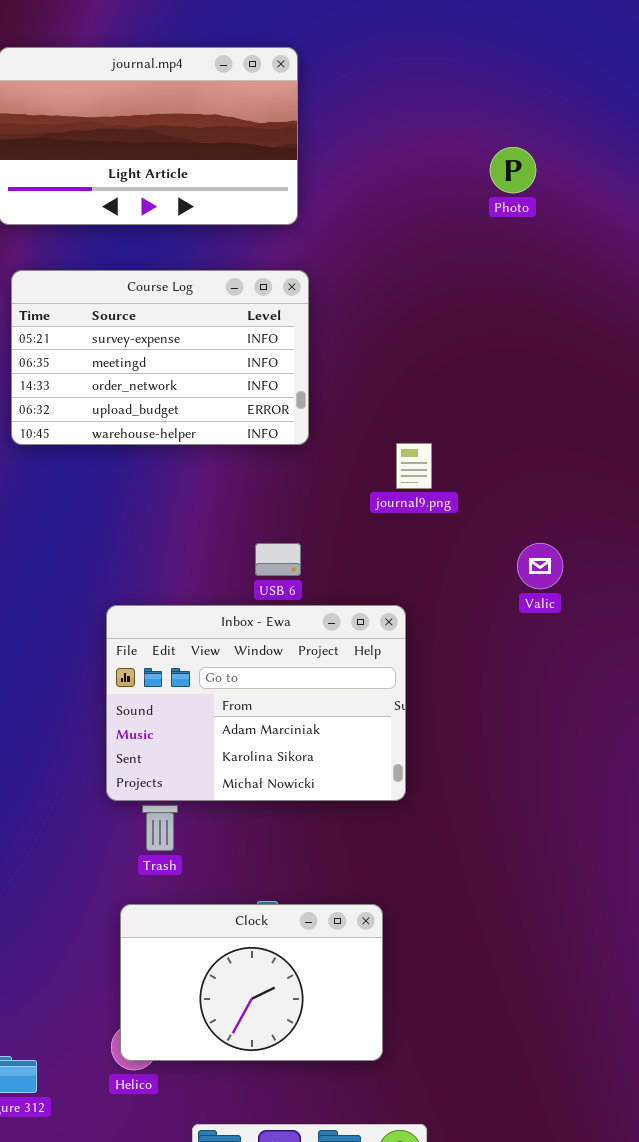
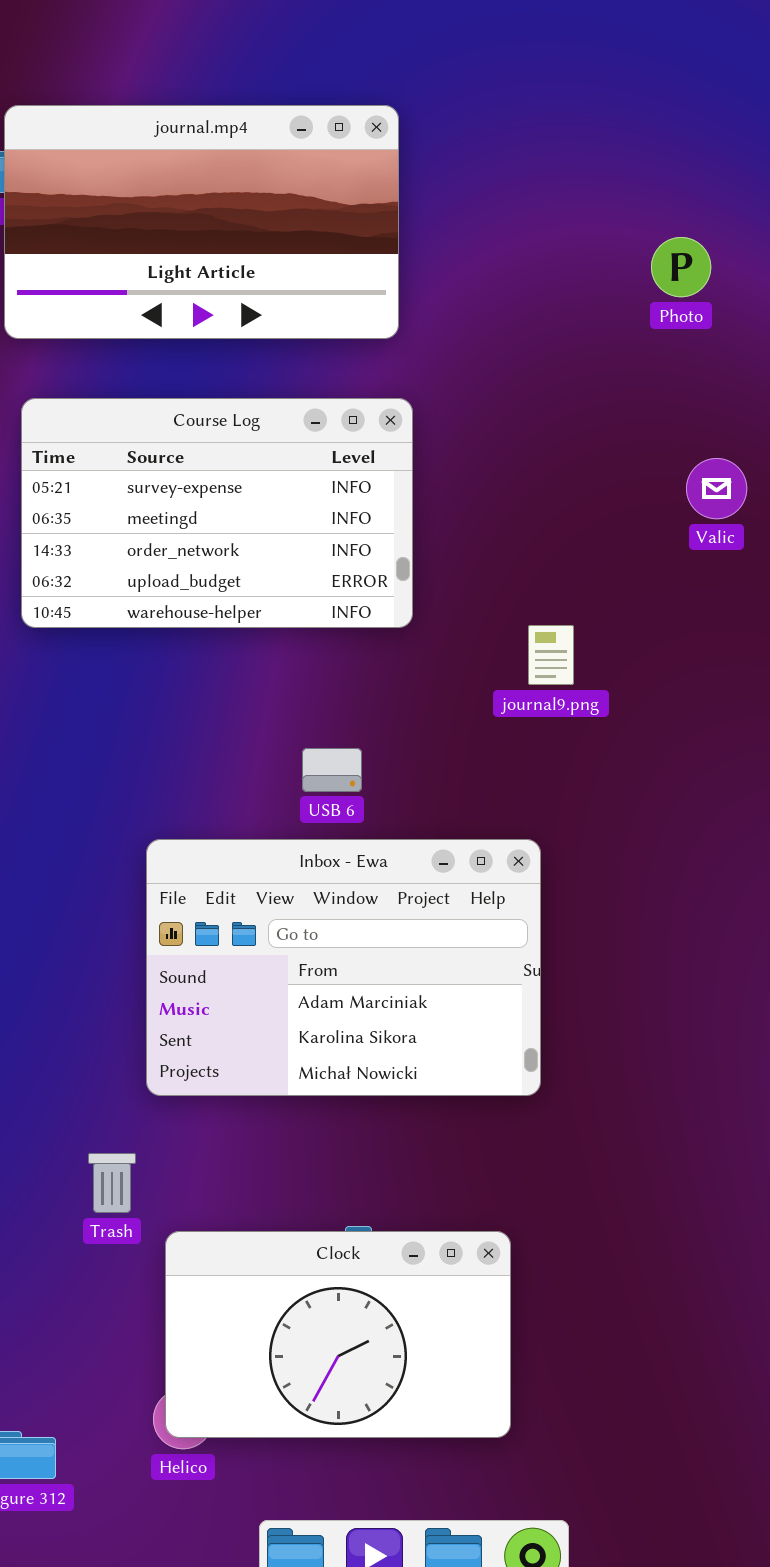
USB 6: [255,543,301,576] -> [302,748,362,792], moved
Valic: [517,543,563,589] -> [686,458,747,519], moved
Trash: [142,805,178,851] -> [88,1153,136,1213], moved

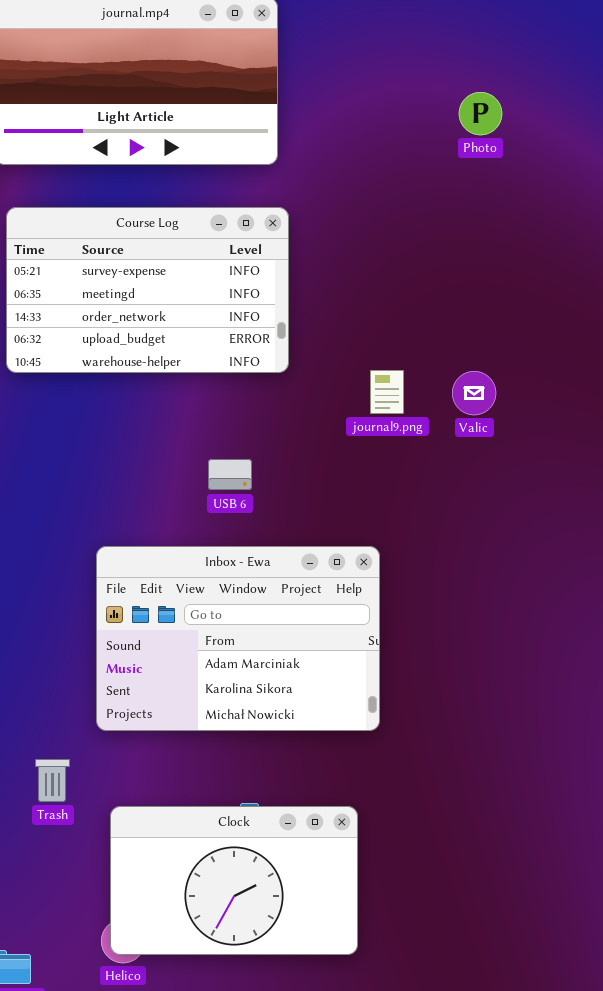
Valic: [686,458,747,519] -> [452,371,496,415], moved
Inbox - Ewa: [146,839,541,1096] -> [96,546,380,731], moved
Trash: [88,1153,136,1213] -> [35,759,70,802], moved

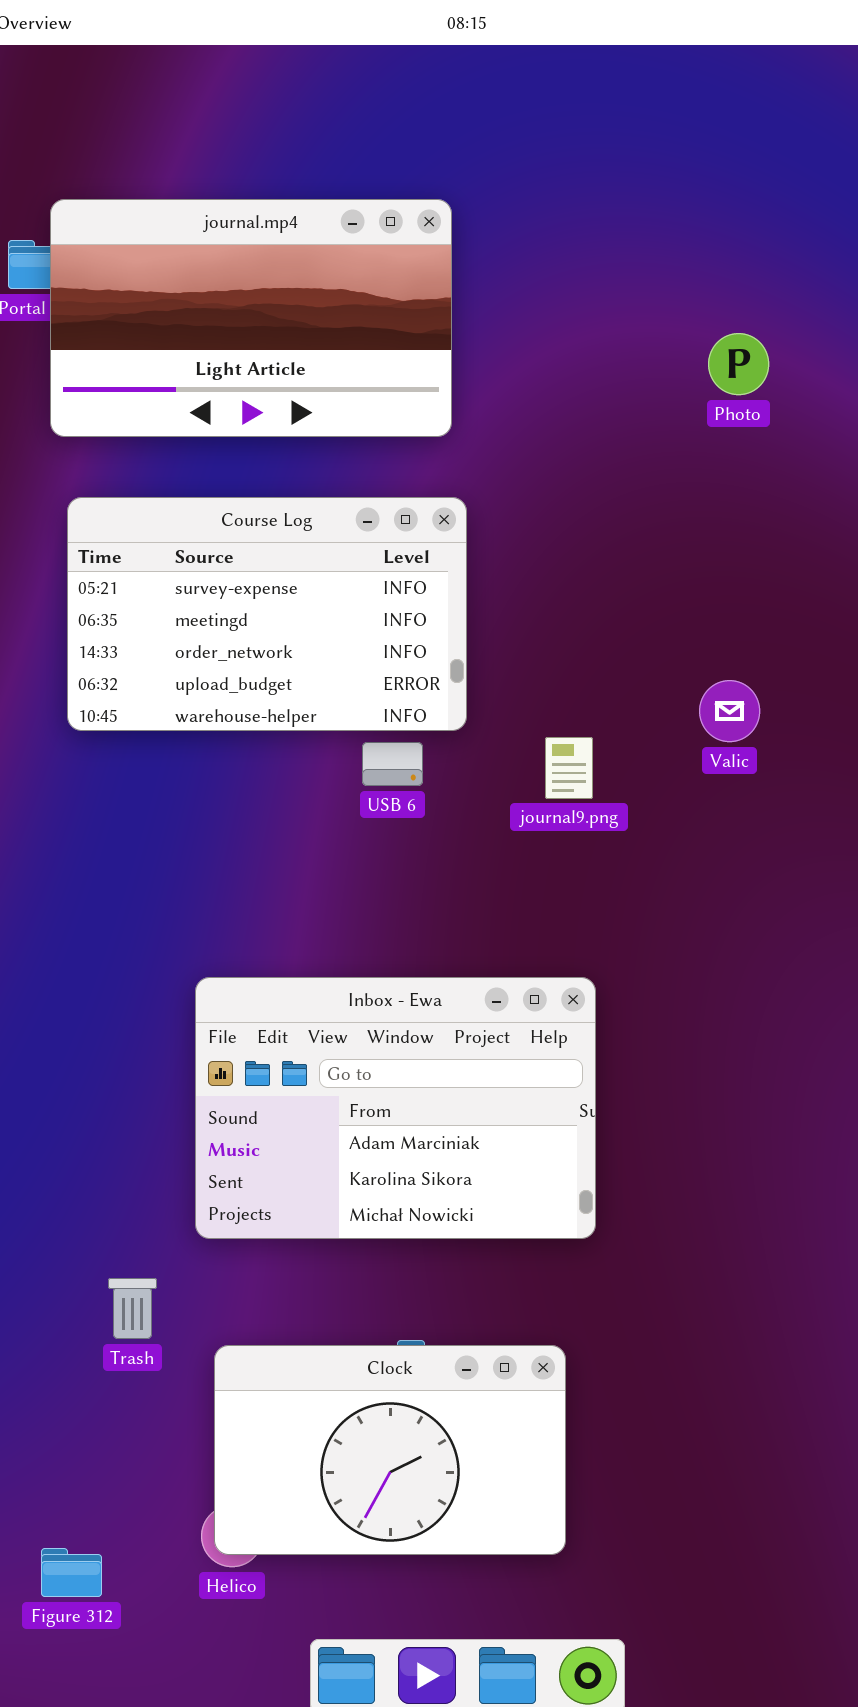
journal9.png: [370,370,404,414] -> [545,737,593,799], moved
Valic: [452,371,496,415] -> [699,680,760,742], moved
USB 6: [208,459,252,490] -> [362,742,423,786], moved

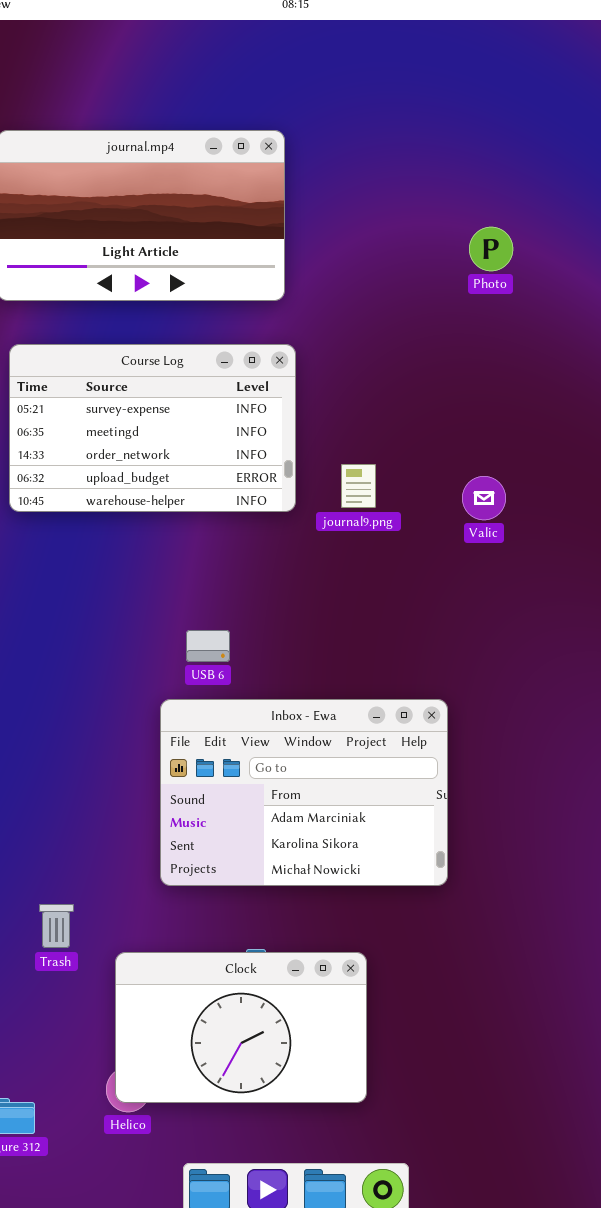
journal9.png: [545,737,593,799] -> [341,464,376,508], moved
USB 6: [362,742,423,786] -> [186,630,230,662], moved
Inbox - Ewa: [195,977,596,1239] -> [160,699,448,886], moved

